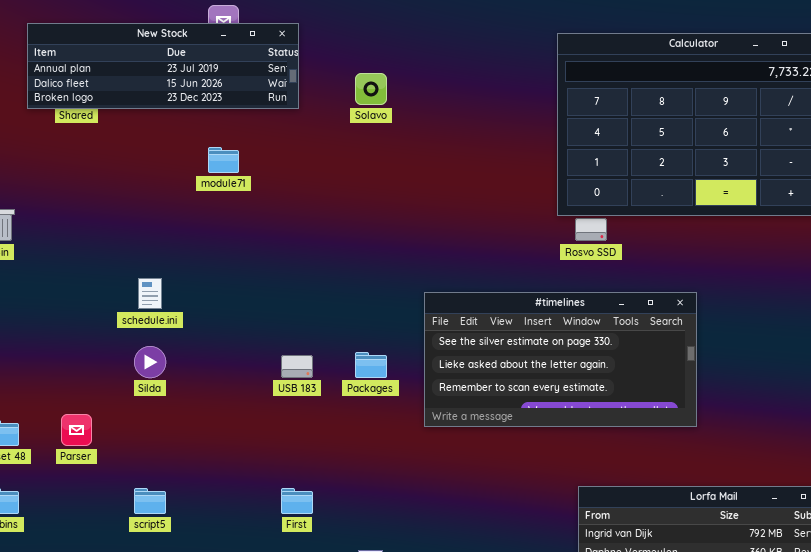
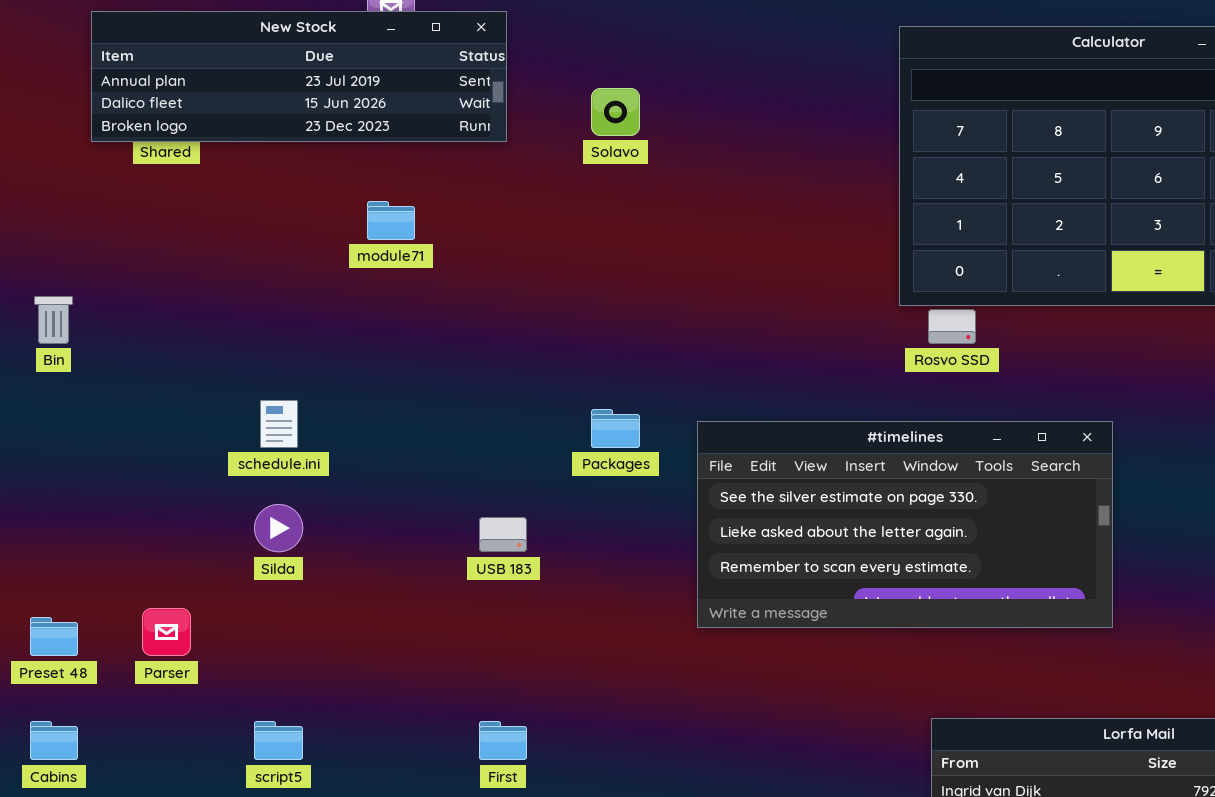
Packages: [355,352,387,378] -> [591,409,640,448], moved

